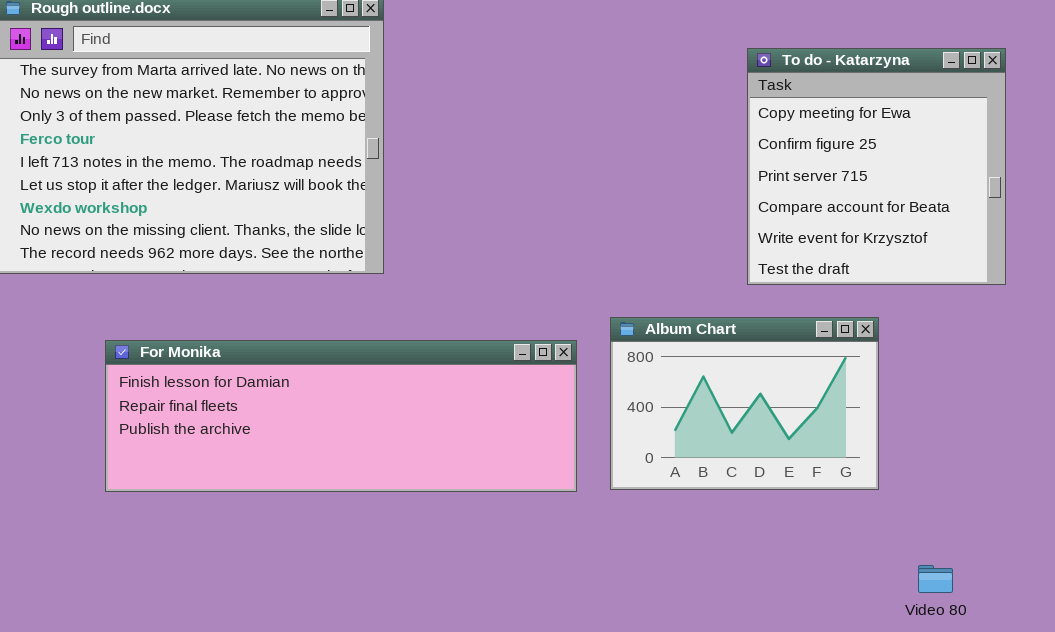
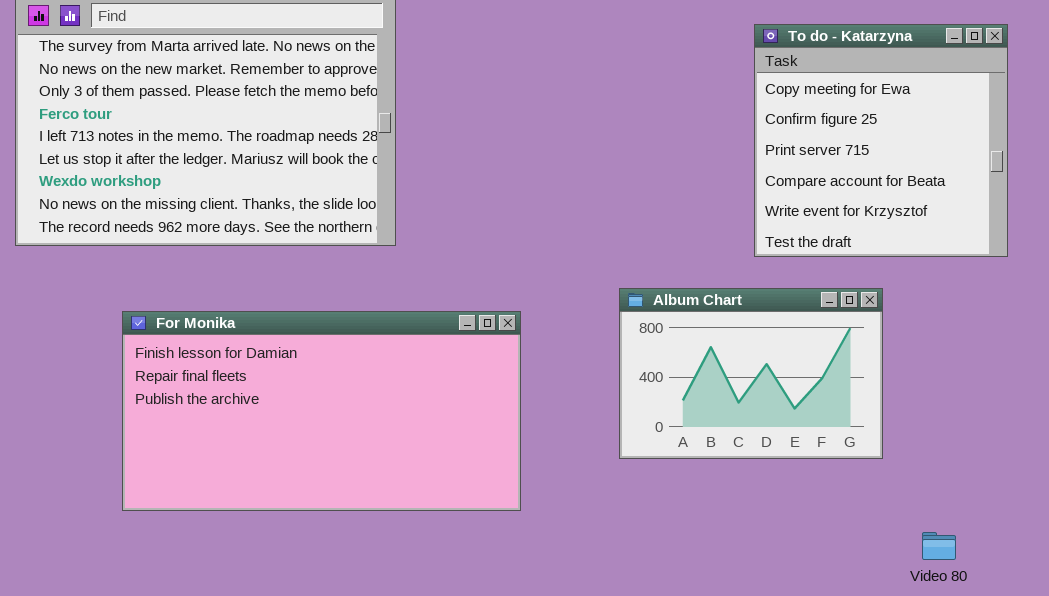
For Monika: [105,340,577,492] -> [122,311,521,511], resized

